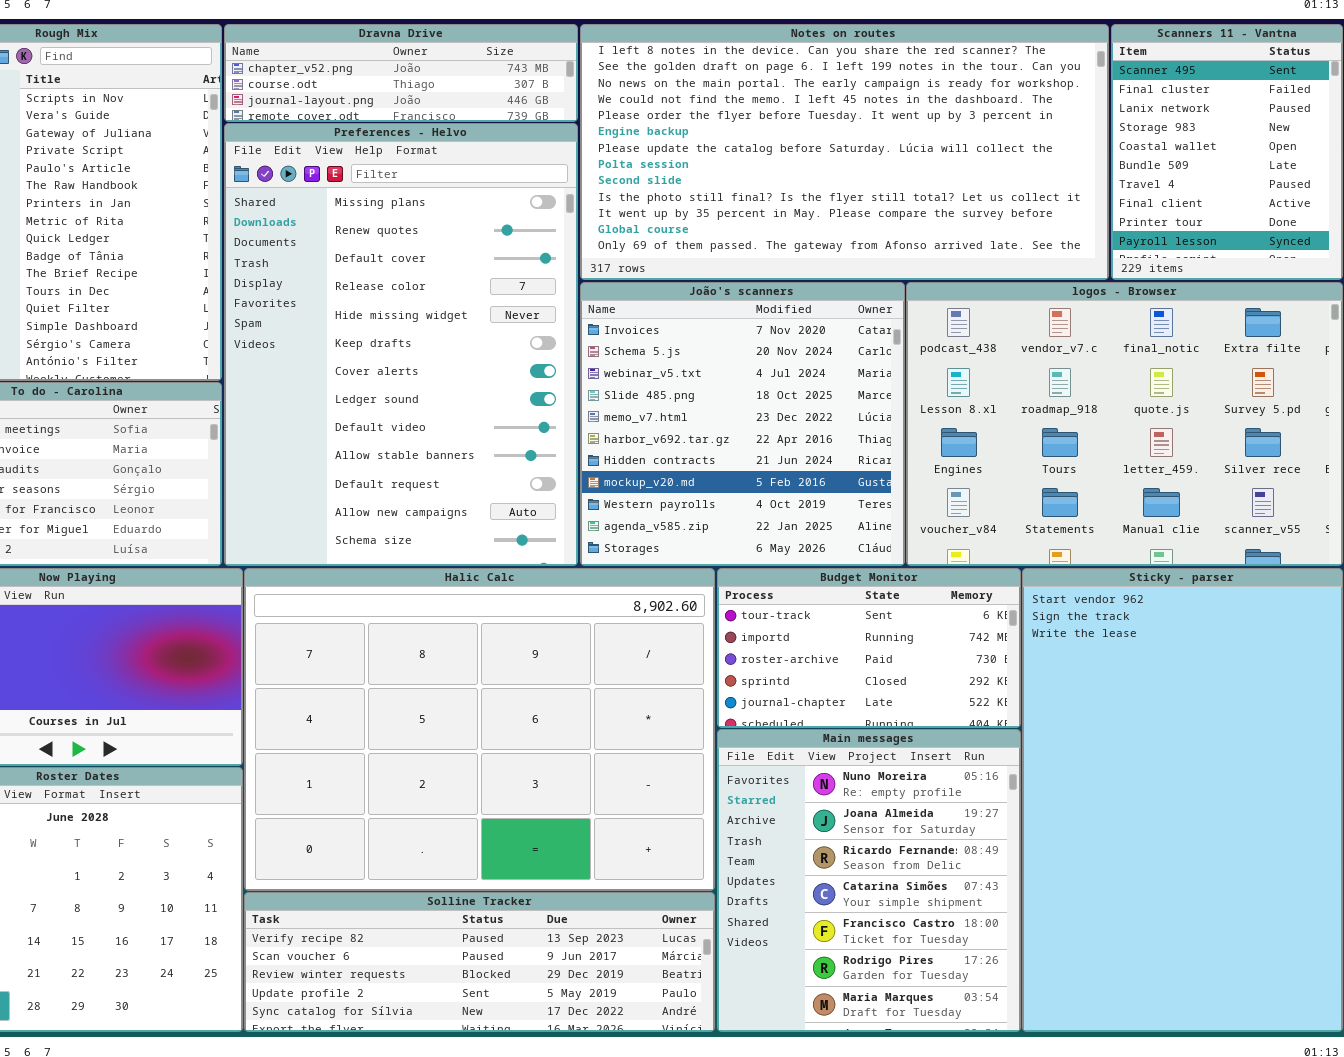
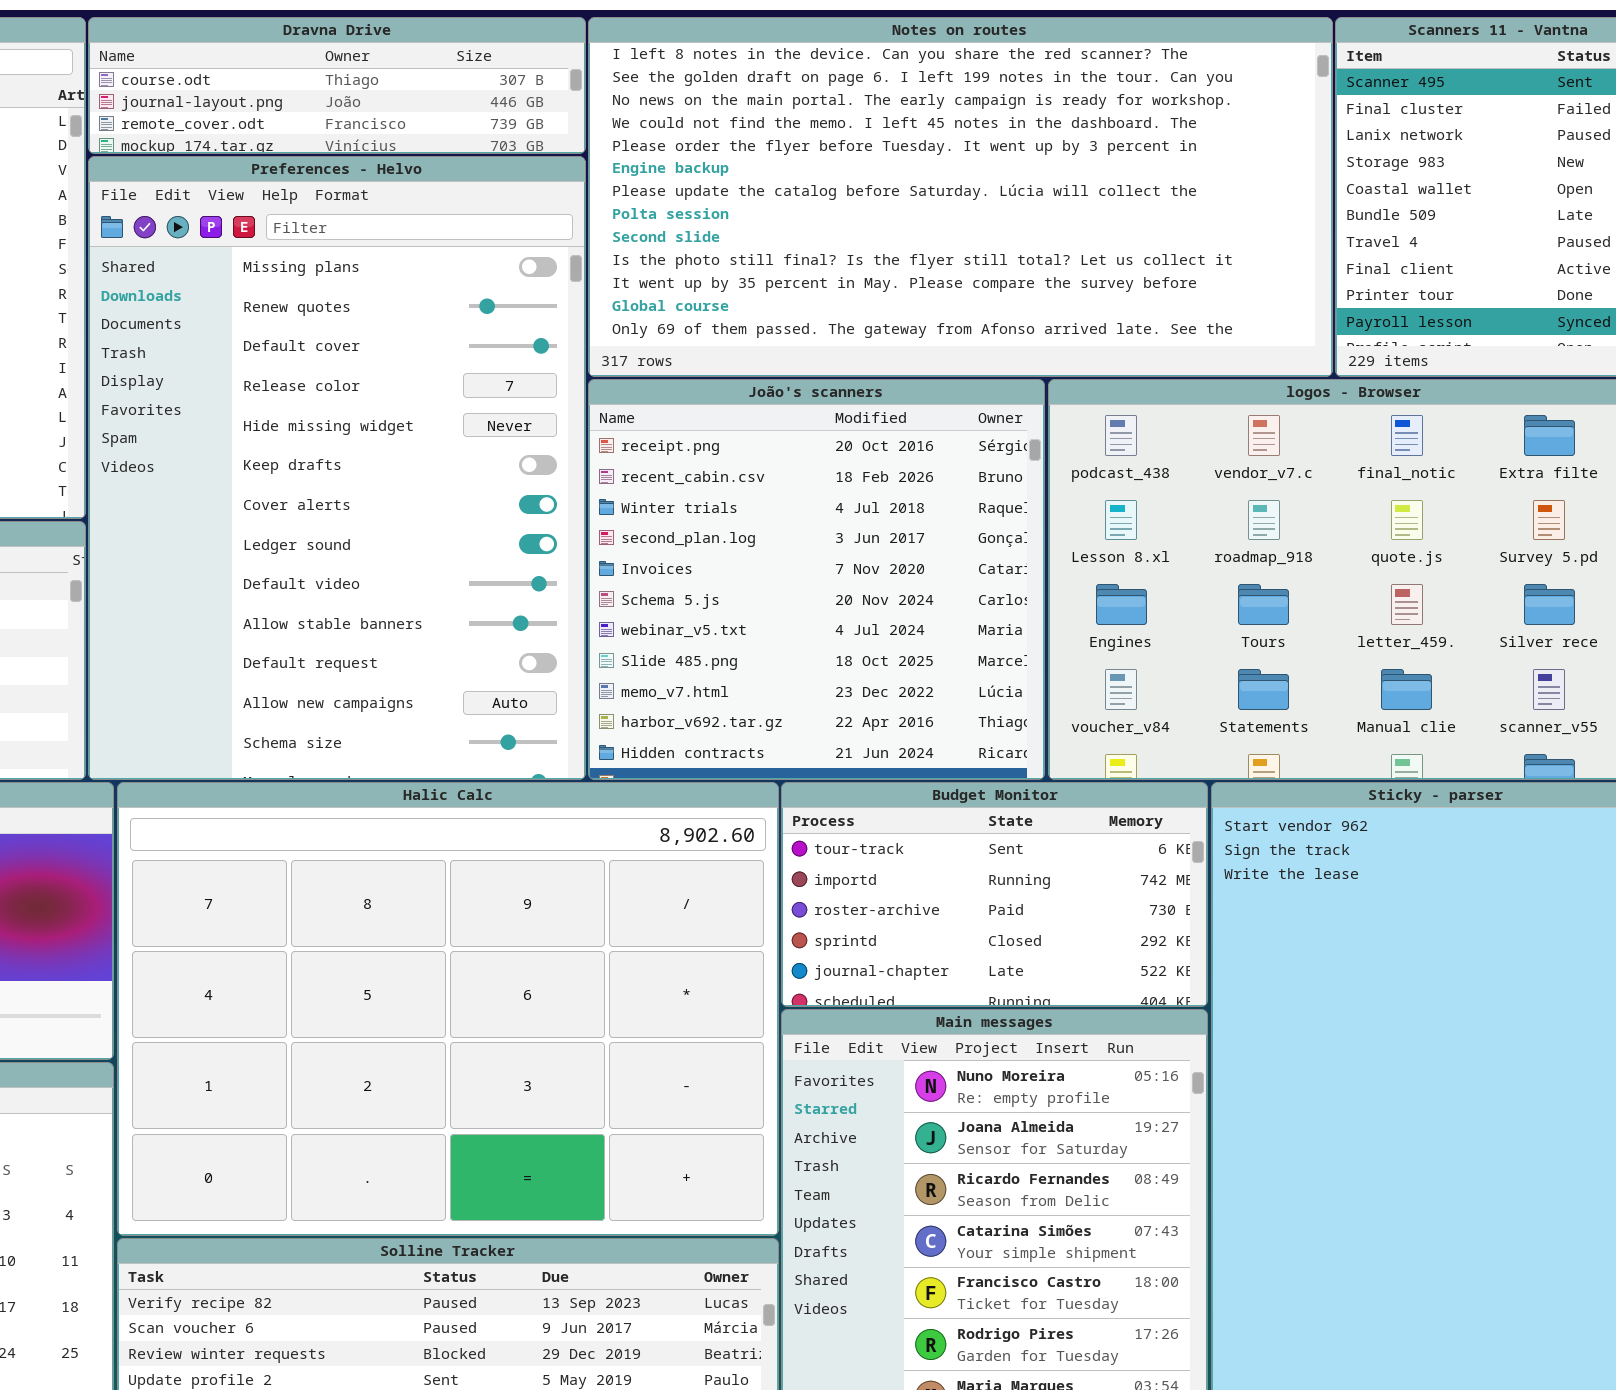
Dravna Drive: [224,24,578,122] -> [88,17,586,154], scrolled down 1 row
João's scanners: [580,282,905,566] -> [588,379,1045,780], scrolled up 4 rows

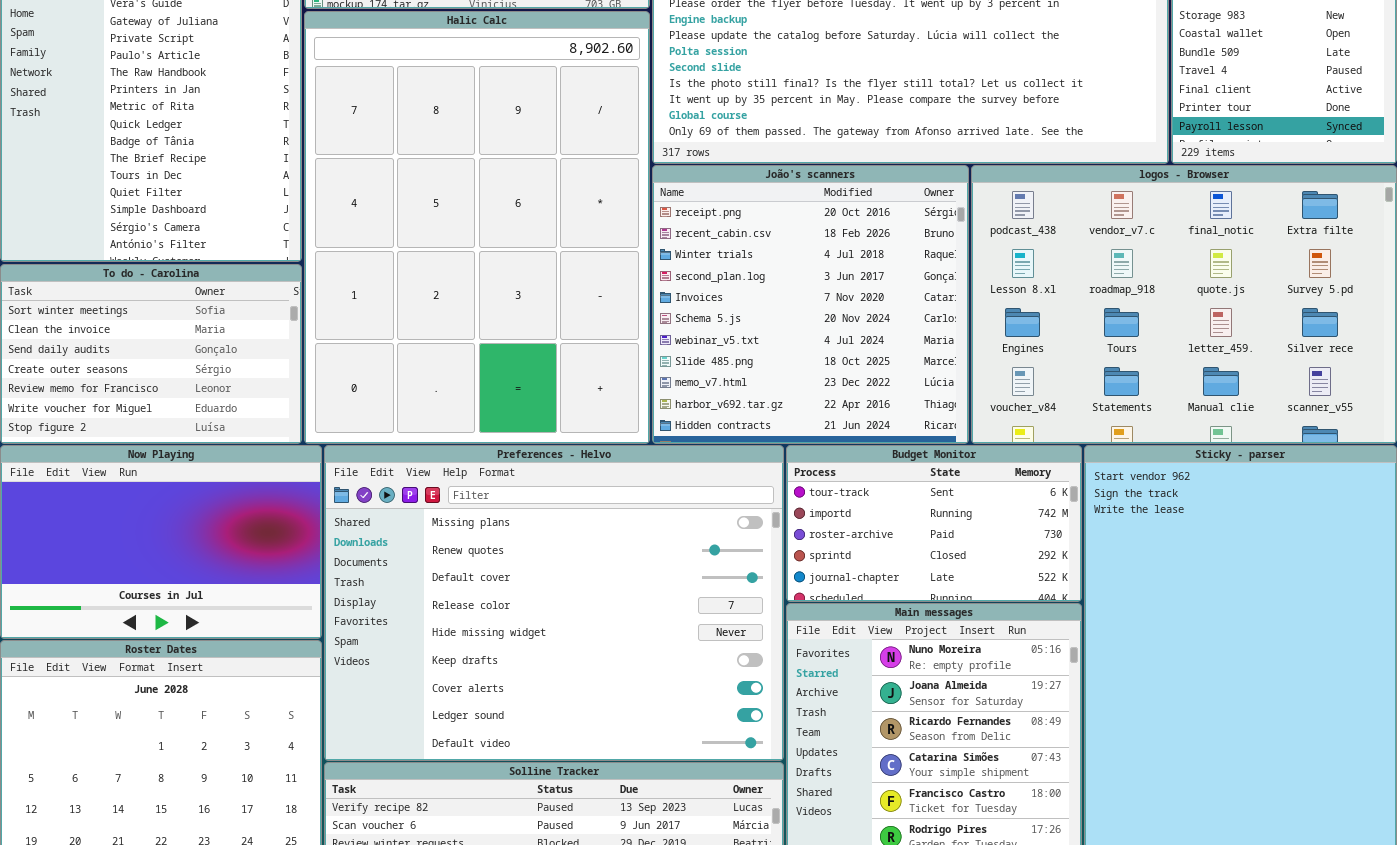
Preferences - Helvo: [88,156,586,780] -> [324,445,784,761], moved, resized
Halic Calc: [117,782,779,1236] -> [304,11,650,444], moved, resized

